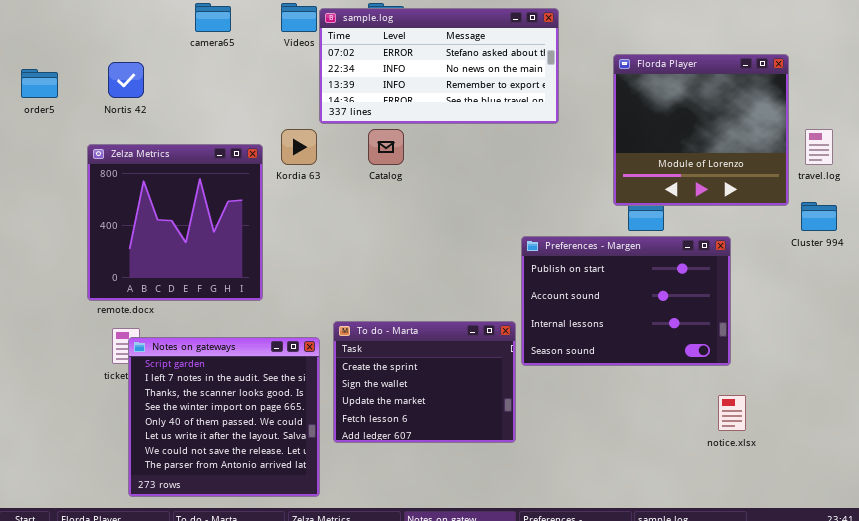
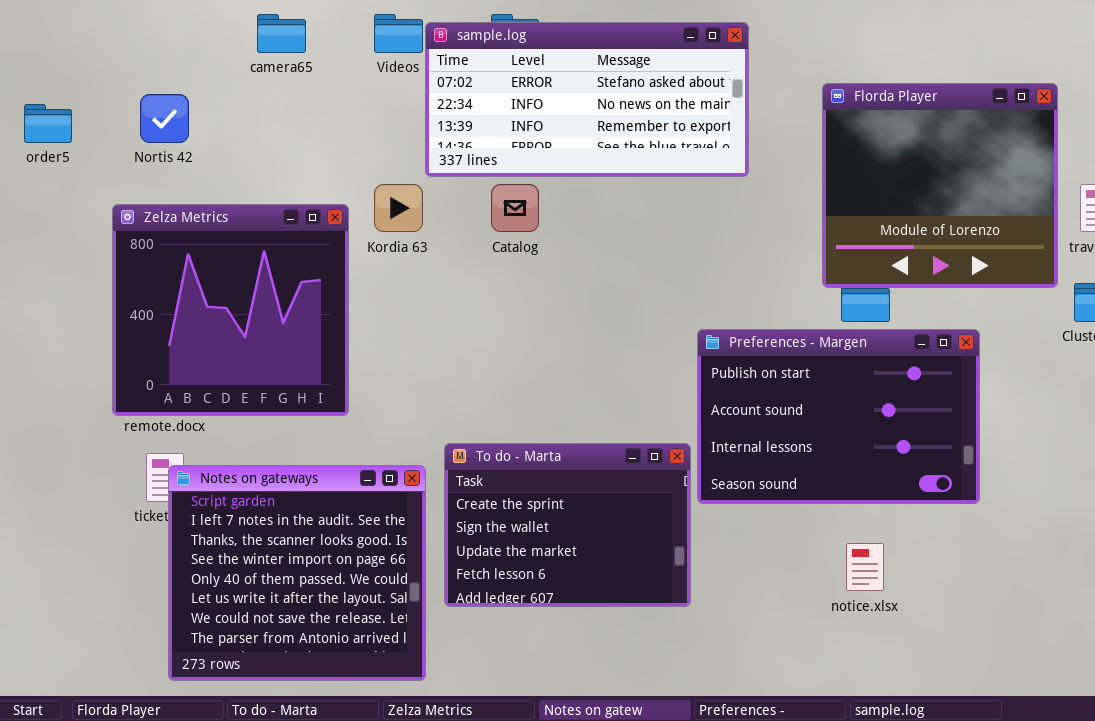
notice.xlsx: [718,395,746,431] -> [846,543,884,591], moved

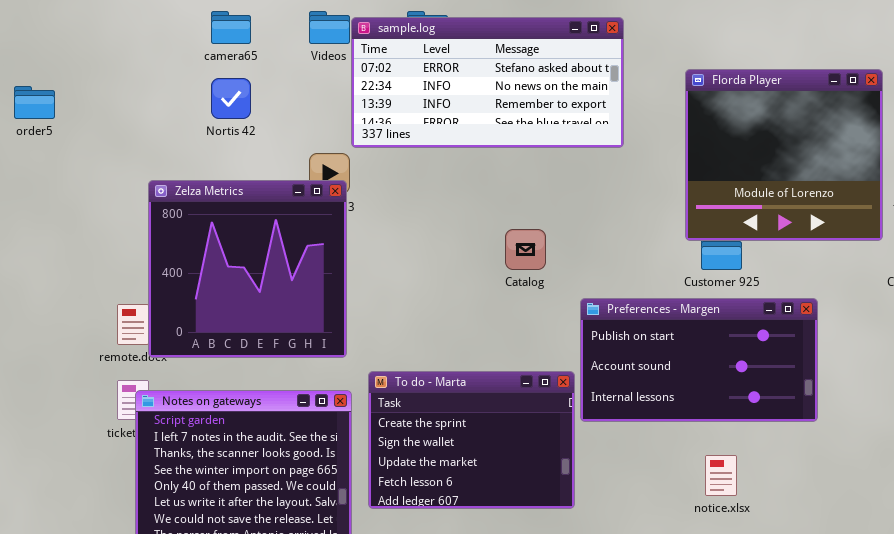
Nortis 42: [140,94,189,143] -> [211,78,251,119], moved
Catalog: [491,184,539,232] -> [505,229,546,270], moved
Zelza Metrics: [112,204,349,416] -> [148,180,347,358], moved
Preferences - Margen: [697,329,980,504] -> [580,298,818,422], resized

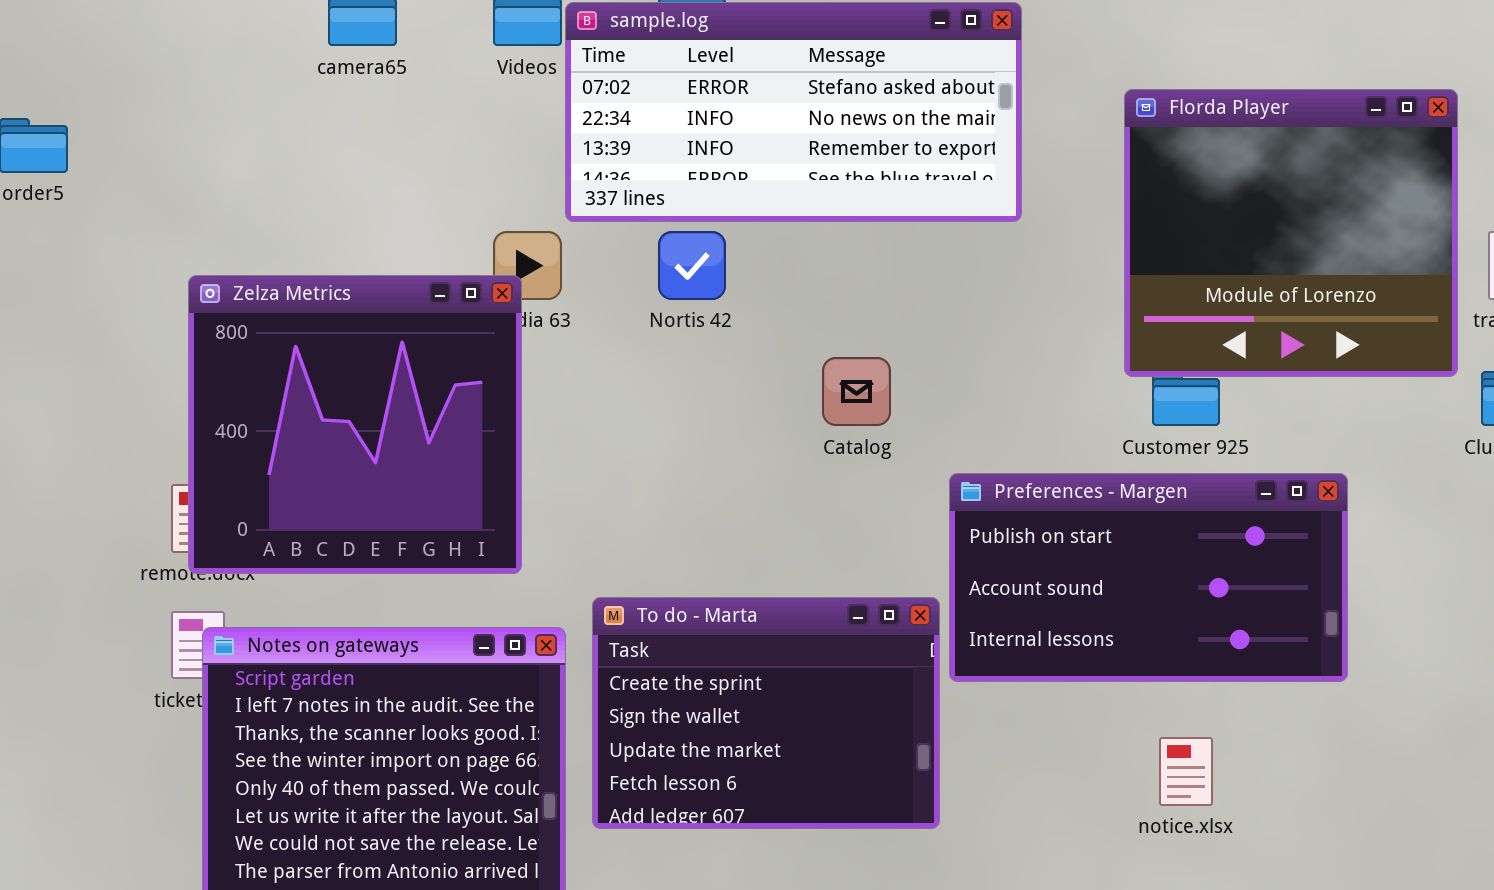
Nortis 42: [211,78,251,119] -> [658,231,726,300], moved
Zelza Metrics: [148,180,347,358] -> [188,275,522,574], moved

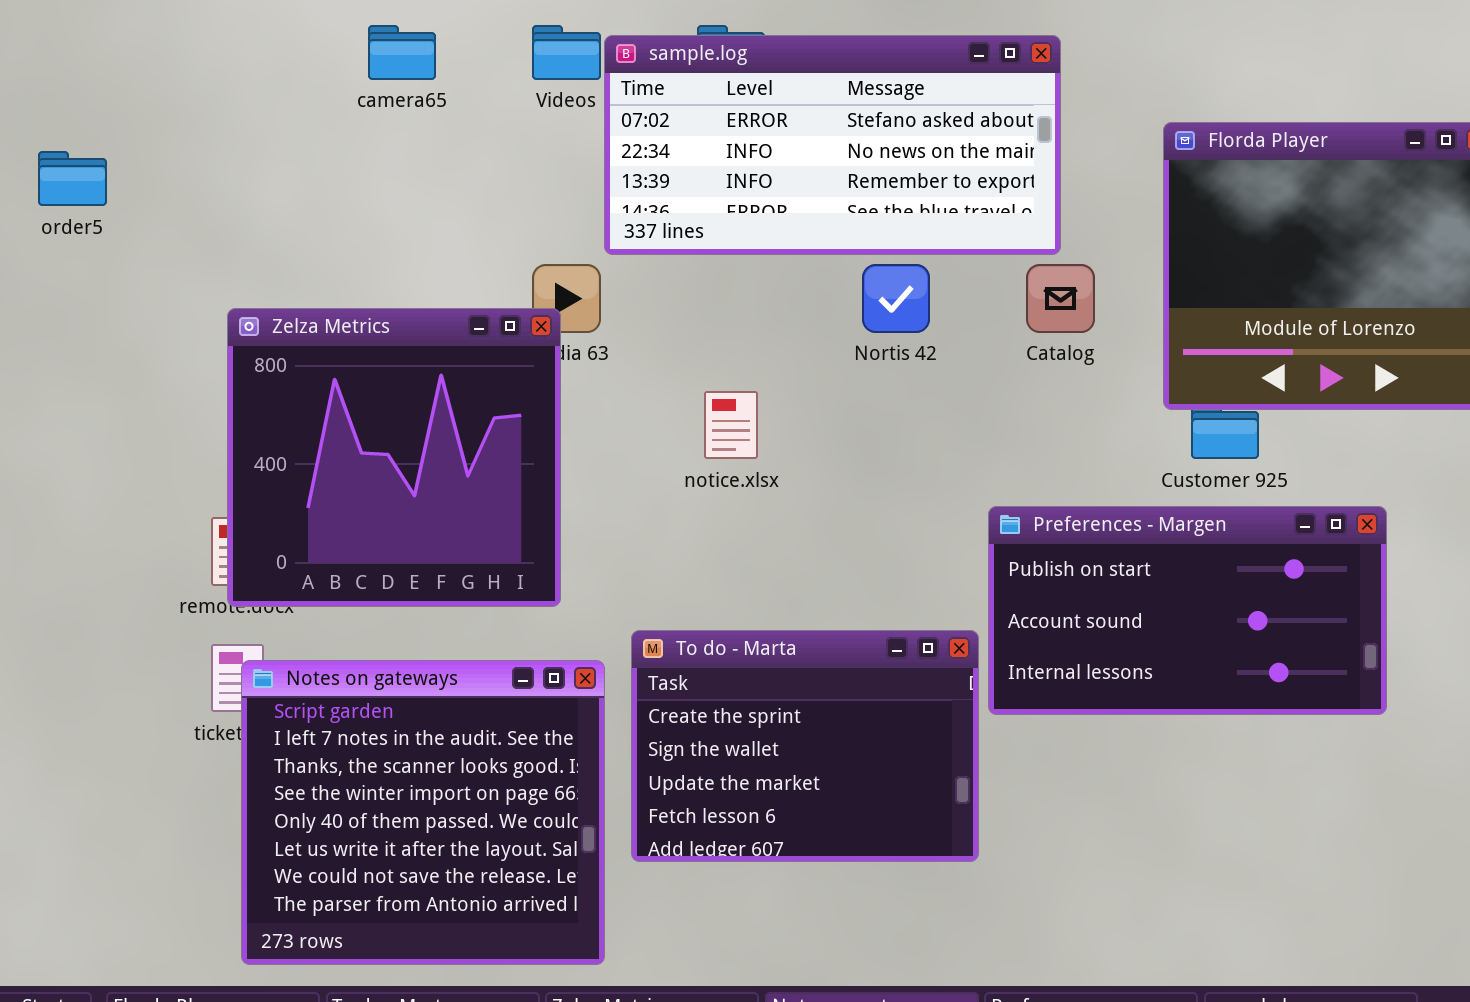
Nortis 42: [658,231,726,300] -> [862,264,930,333], moved
Catalog: [822,357,891,426] -> [1026,264,1095,333], moved
notice.xlsx: [1159,737,1213,806] -> [704,391,758,459], moved

